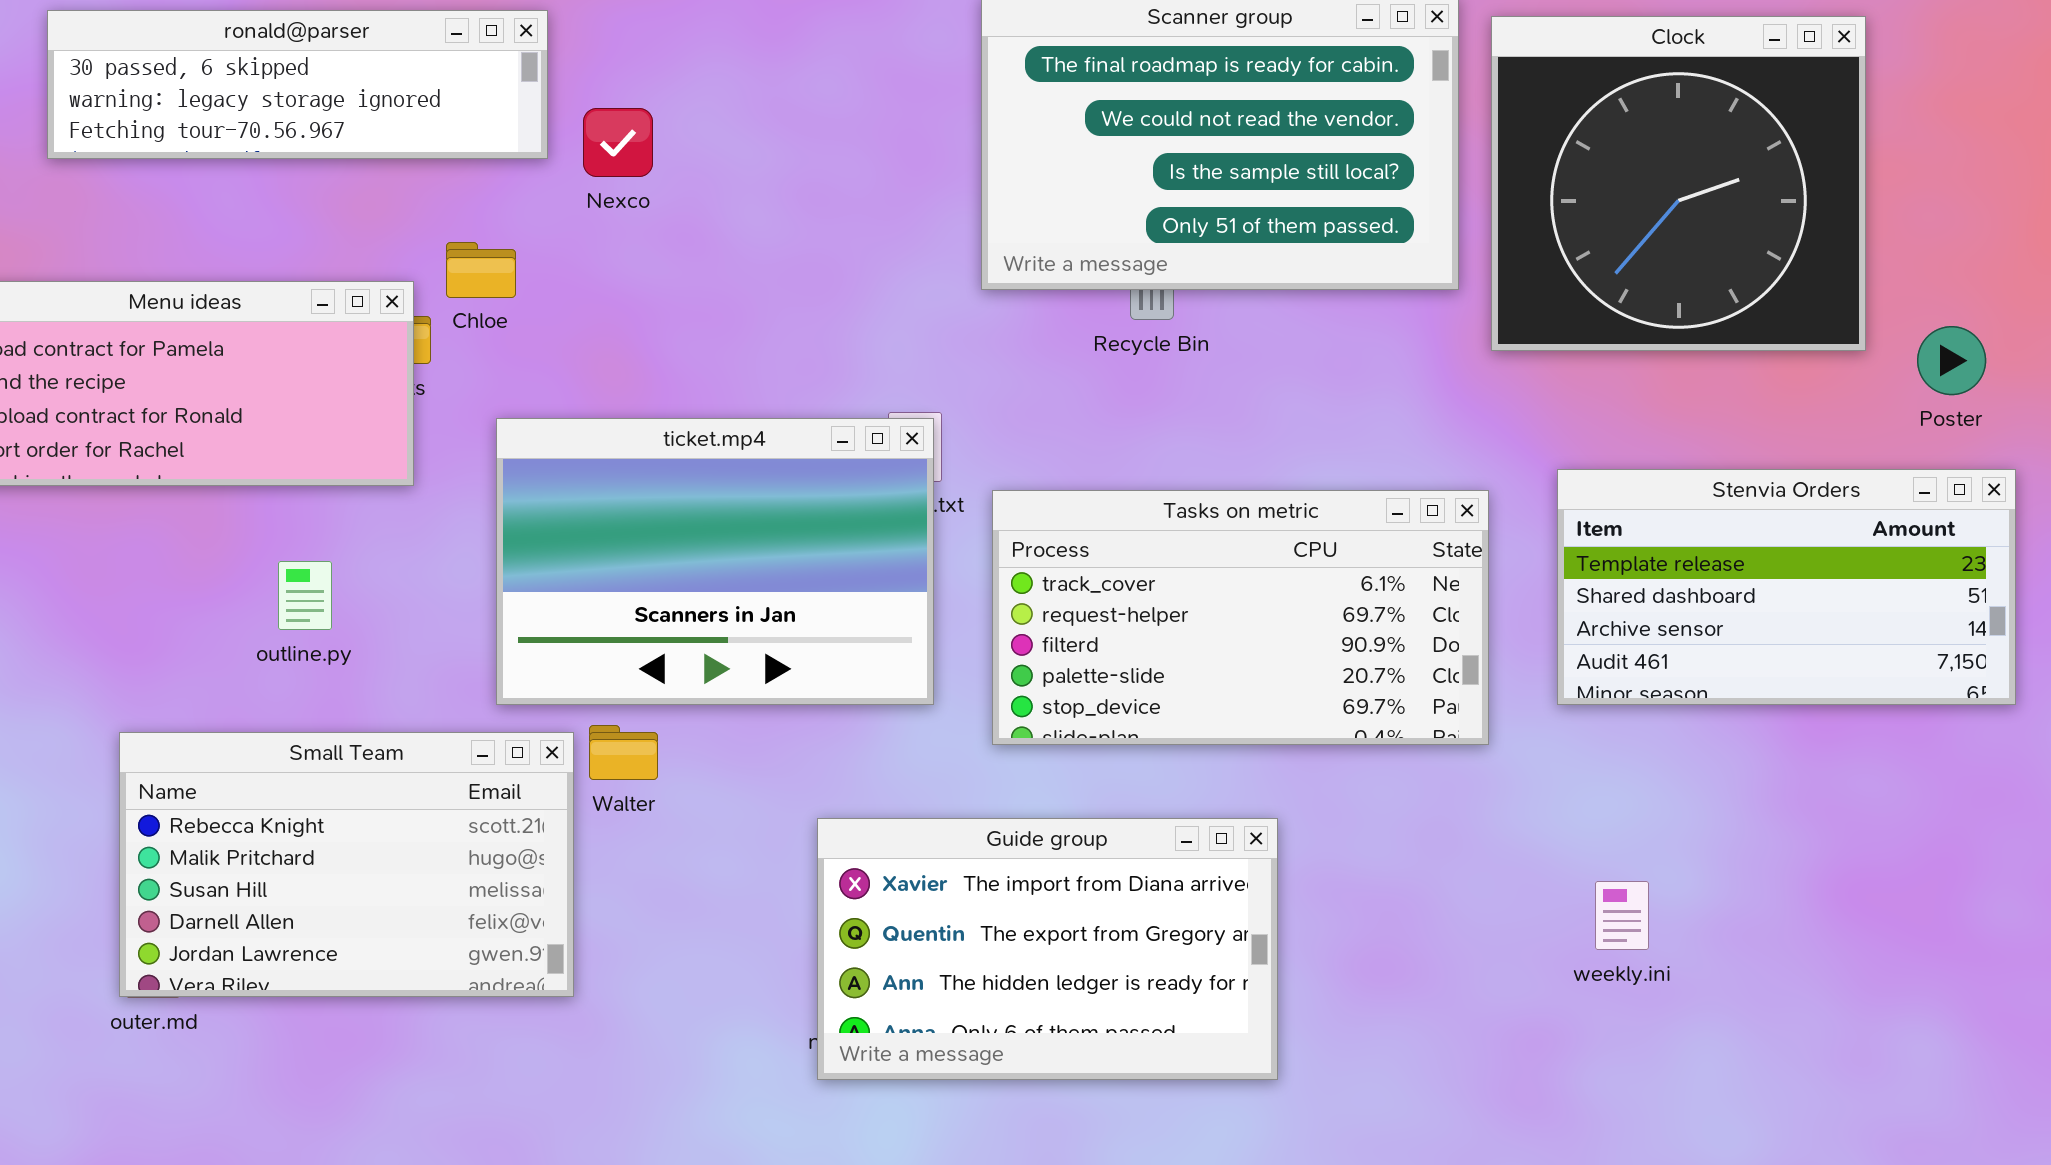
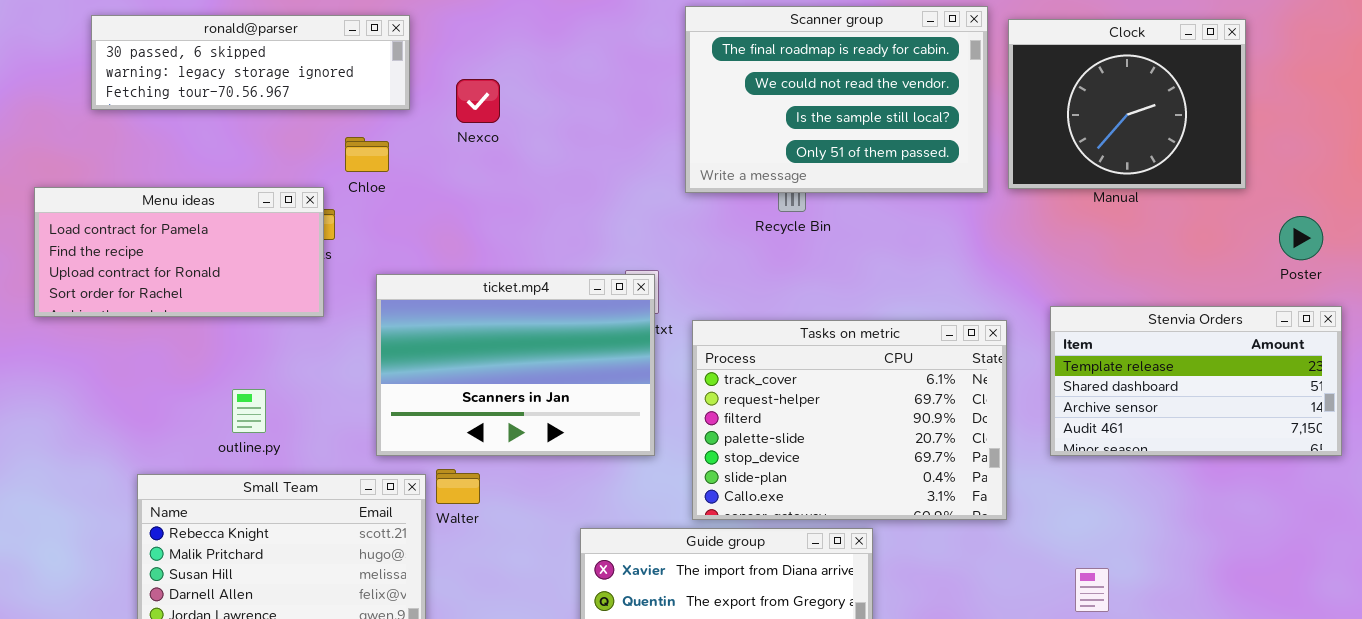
Clock: [1491,16,1866,351] -> [1008,19,1246,189], resized
Nexco: [583,108,653,177] -> [456,79,500,123], moved
Chloe: [446,242,516,298] -> [345,137,389,172], moved
Tasks on metric: [992,490,1489,745] -> [692,320,1007,520], resized
outline.py: [278,561,332,630] -> [232,389,266,433], moved

